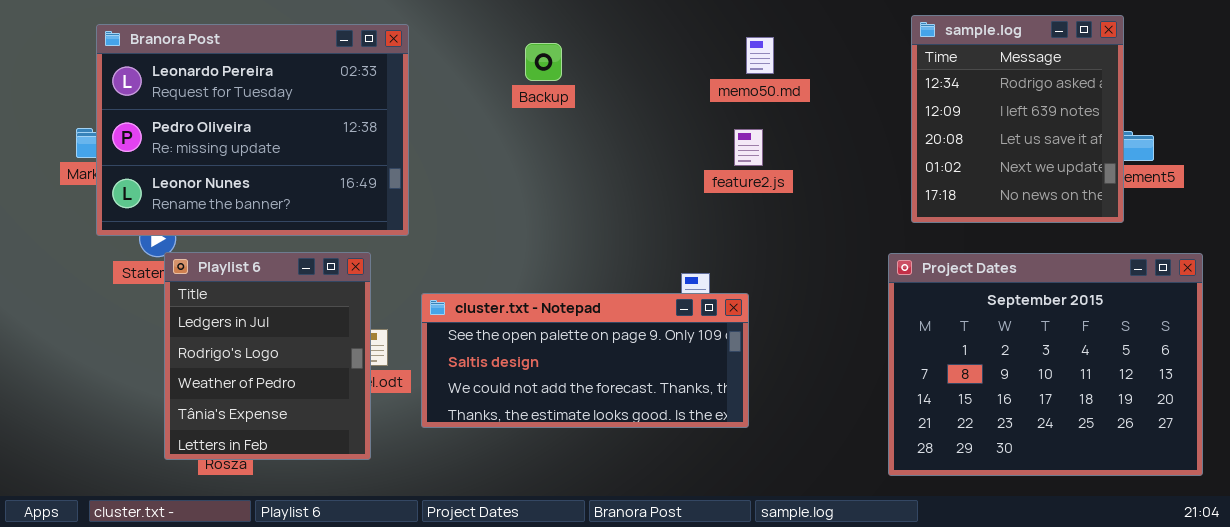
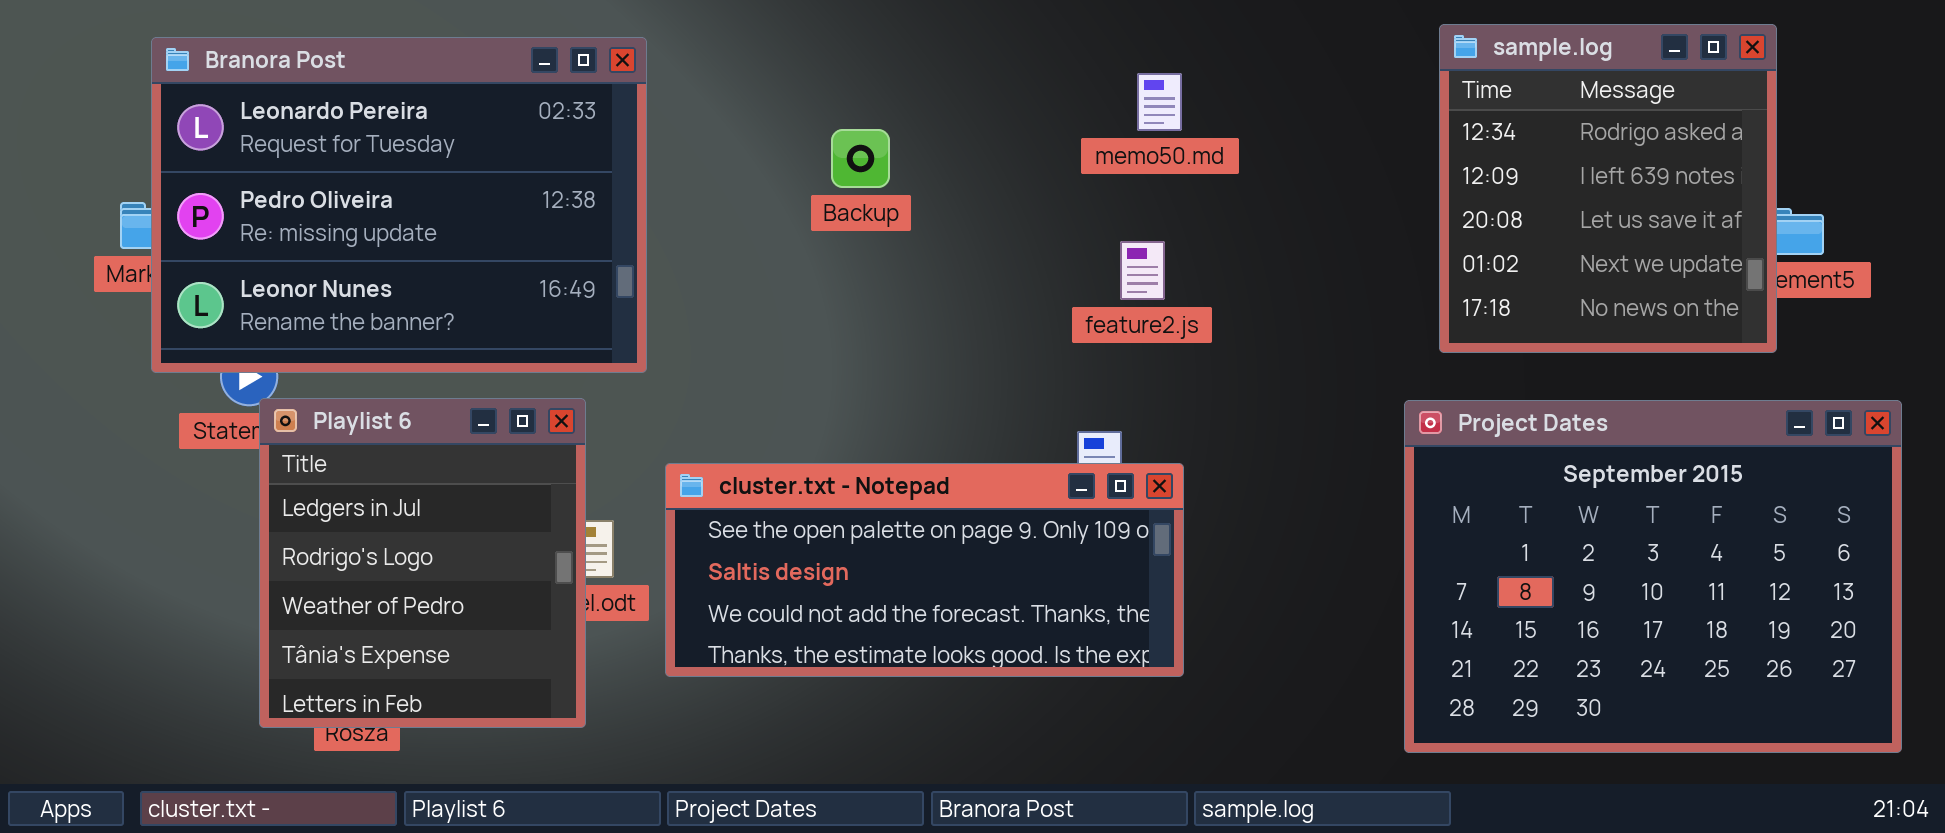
memo50.md: [746,37,774,74] -> [1137,73,1182,131], moved
Backup: [525,43,562,81] -> [831,129,890,188], moved
feature2.js: [734,129,763,166] -> [1120,241,1165,300], moved

